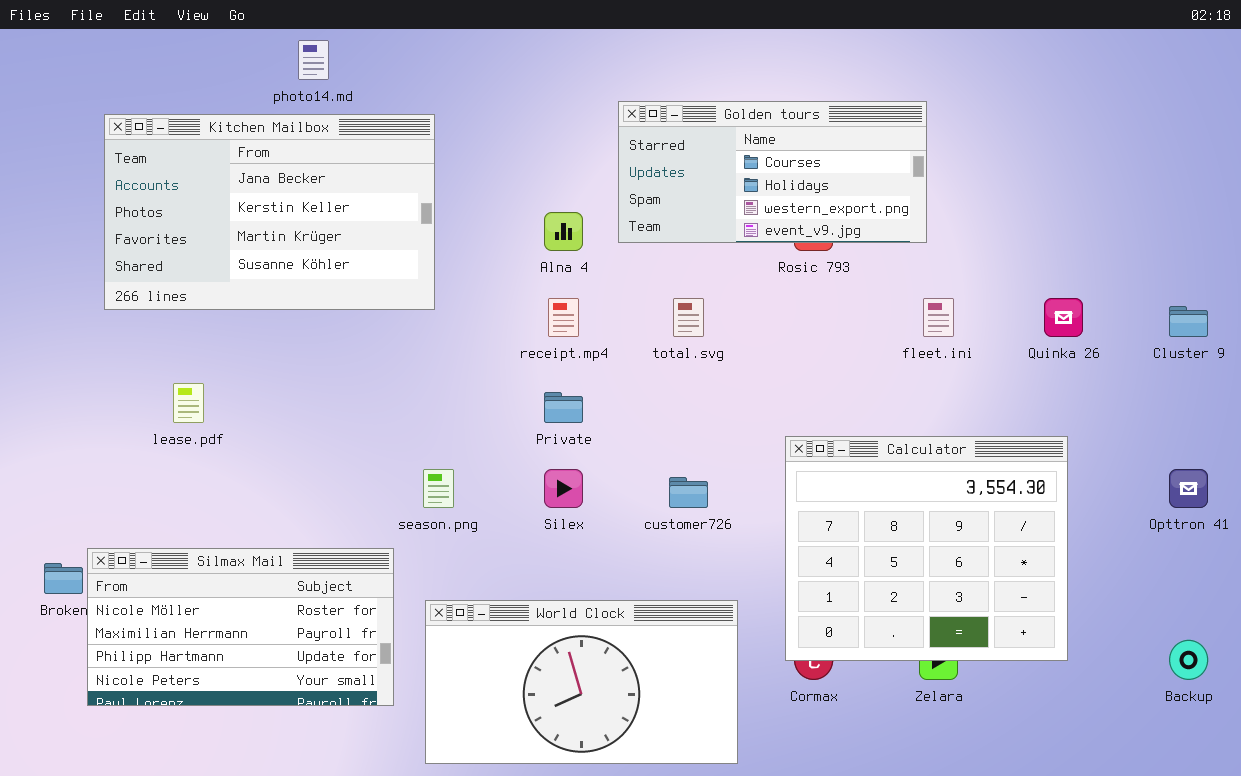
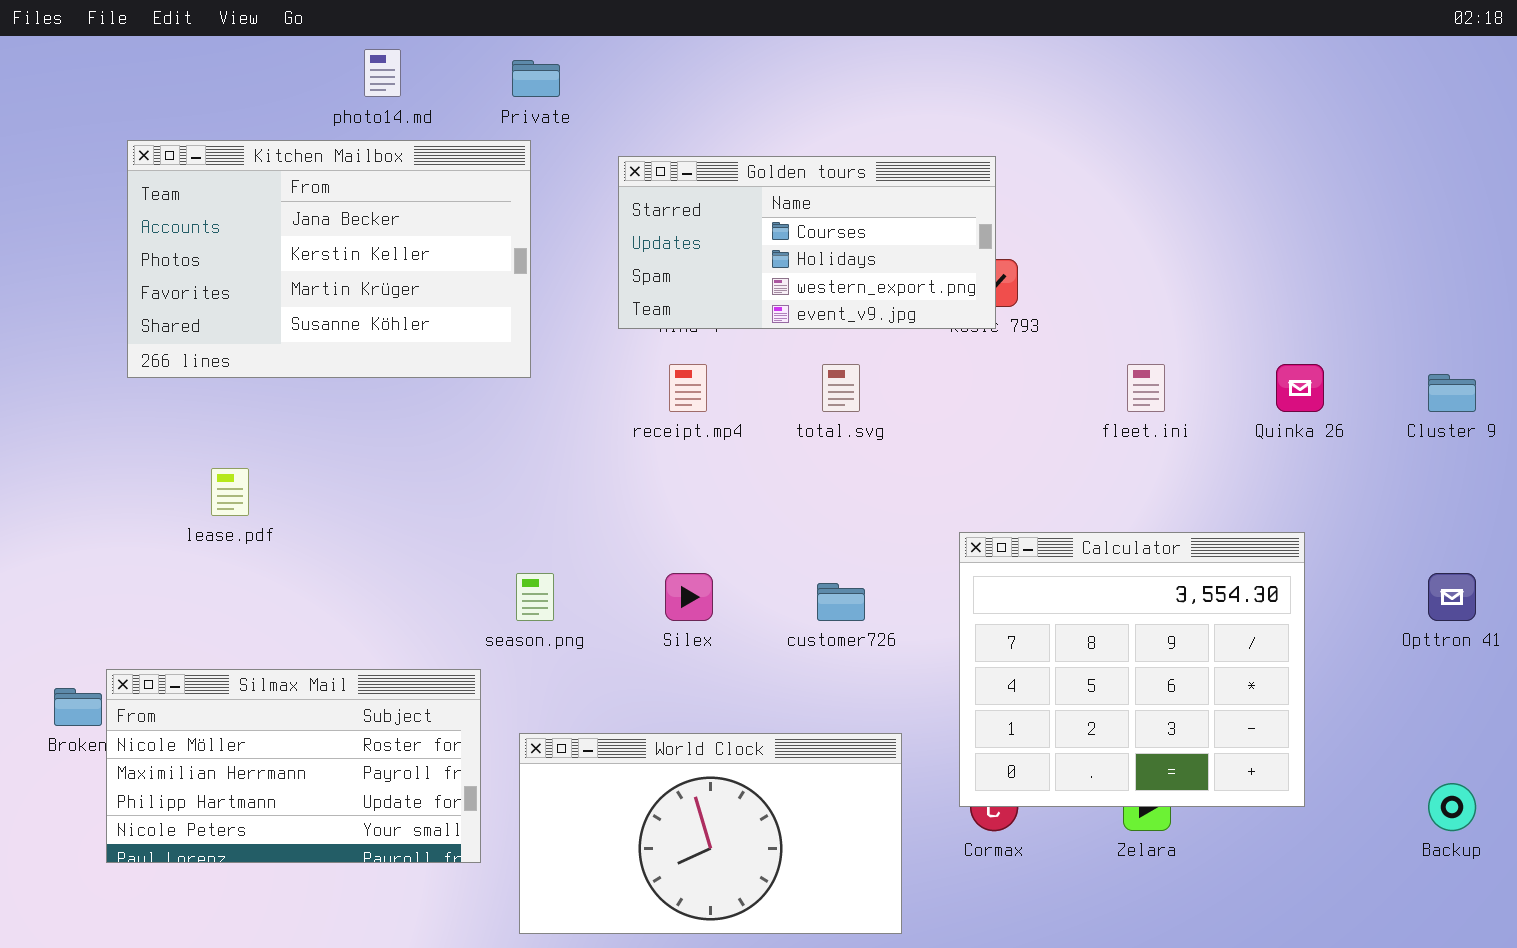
Golden tours: [618,101,927,243] -> [618,156,996,329], moved
Private: [544,392,583,423] -> [512,60,560,97], moved

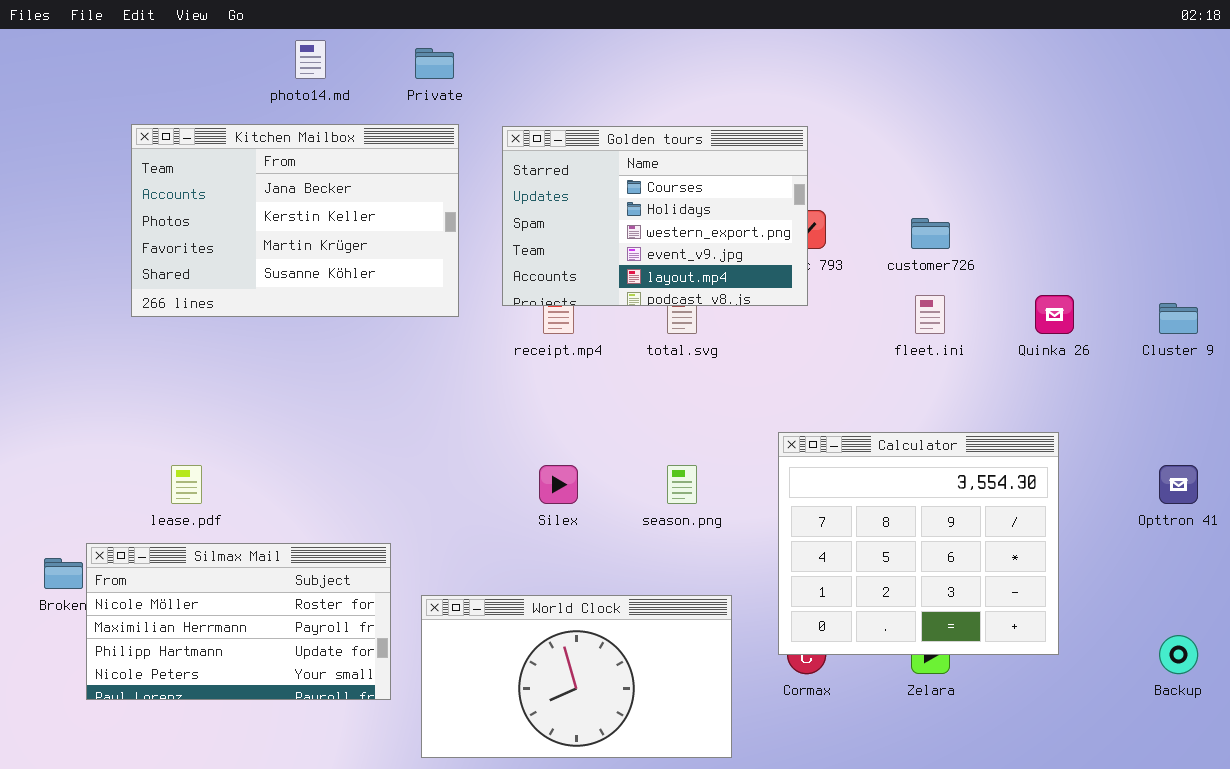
Kitchen Mailbox: [127,140,531,378] -> [131,124,459,317], moved
Golden tours: [618,156,996,329] -> [502,126,808,306], resized
lease.pdf: [211,468,249,516] -> [171,465,202,504], moved
season.png: [516,573,554,621] -> [667,465,697,504], moved
customer726: [817,583,865,621] -> [911,218,950,249], moved

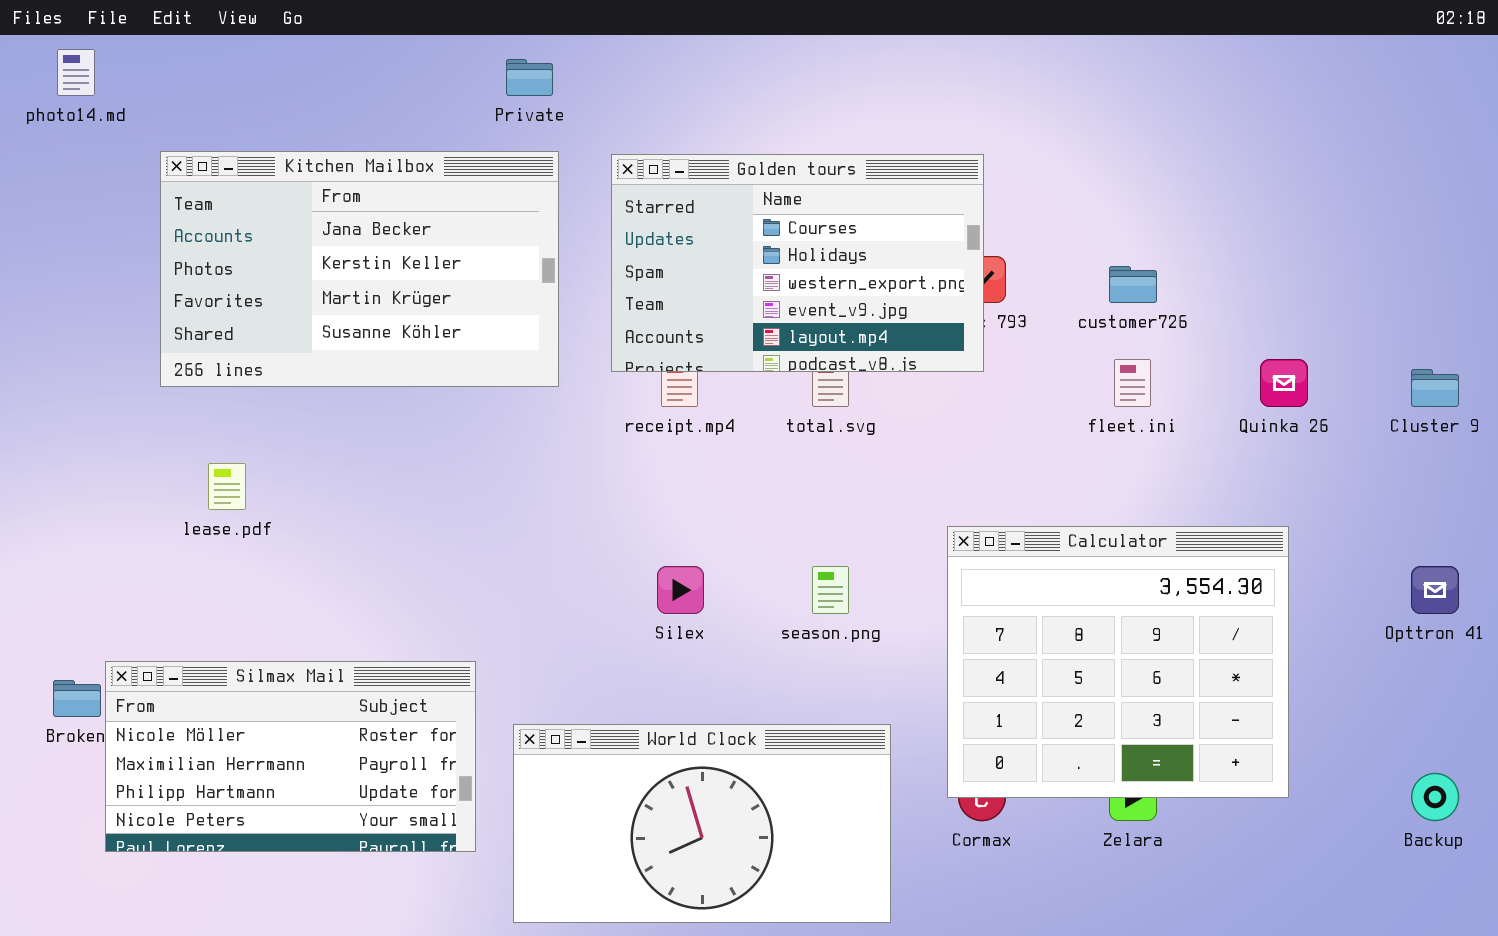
photo14.md: [295,40,326,79] -> [57,49,95,96], moved
lease.pdf: [171,465,202,504] -> [208,463,246,510], moved

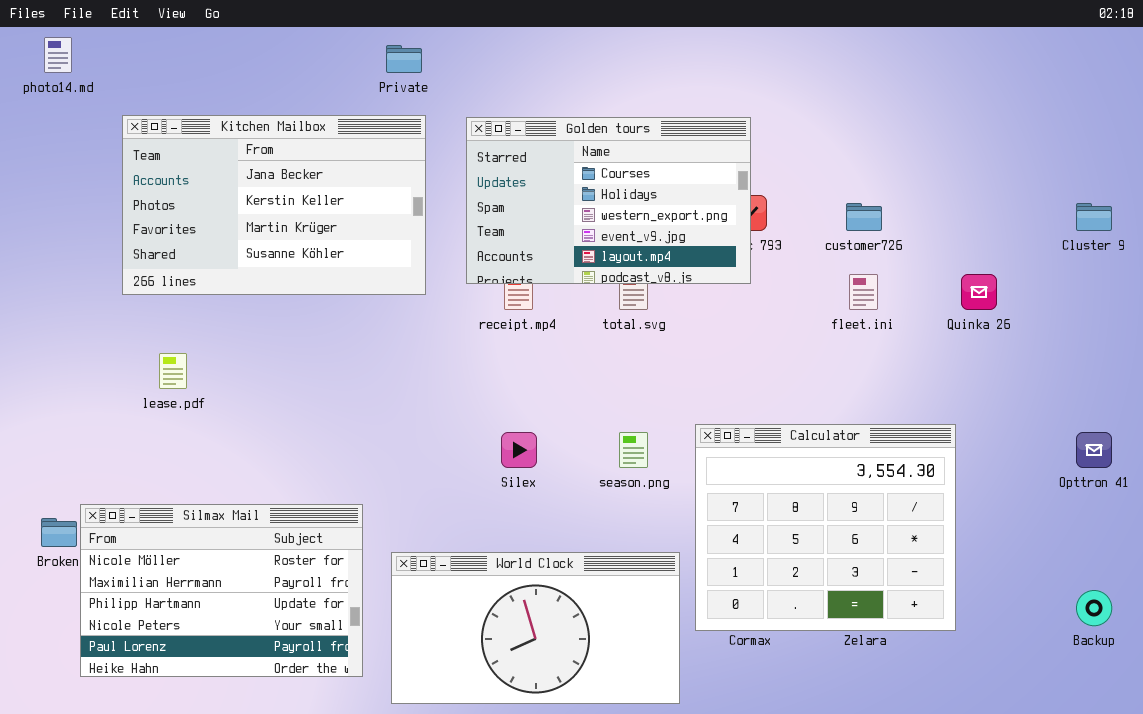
Cluster 9: [1411,369,1459,407] -> [1076,203,1112,231], moved
Calculator: [947,526,1289,798] -> [695,424,956,631], moved
Silmax Mail: [105,661,476,852] -> [80,504,363,677], resized

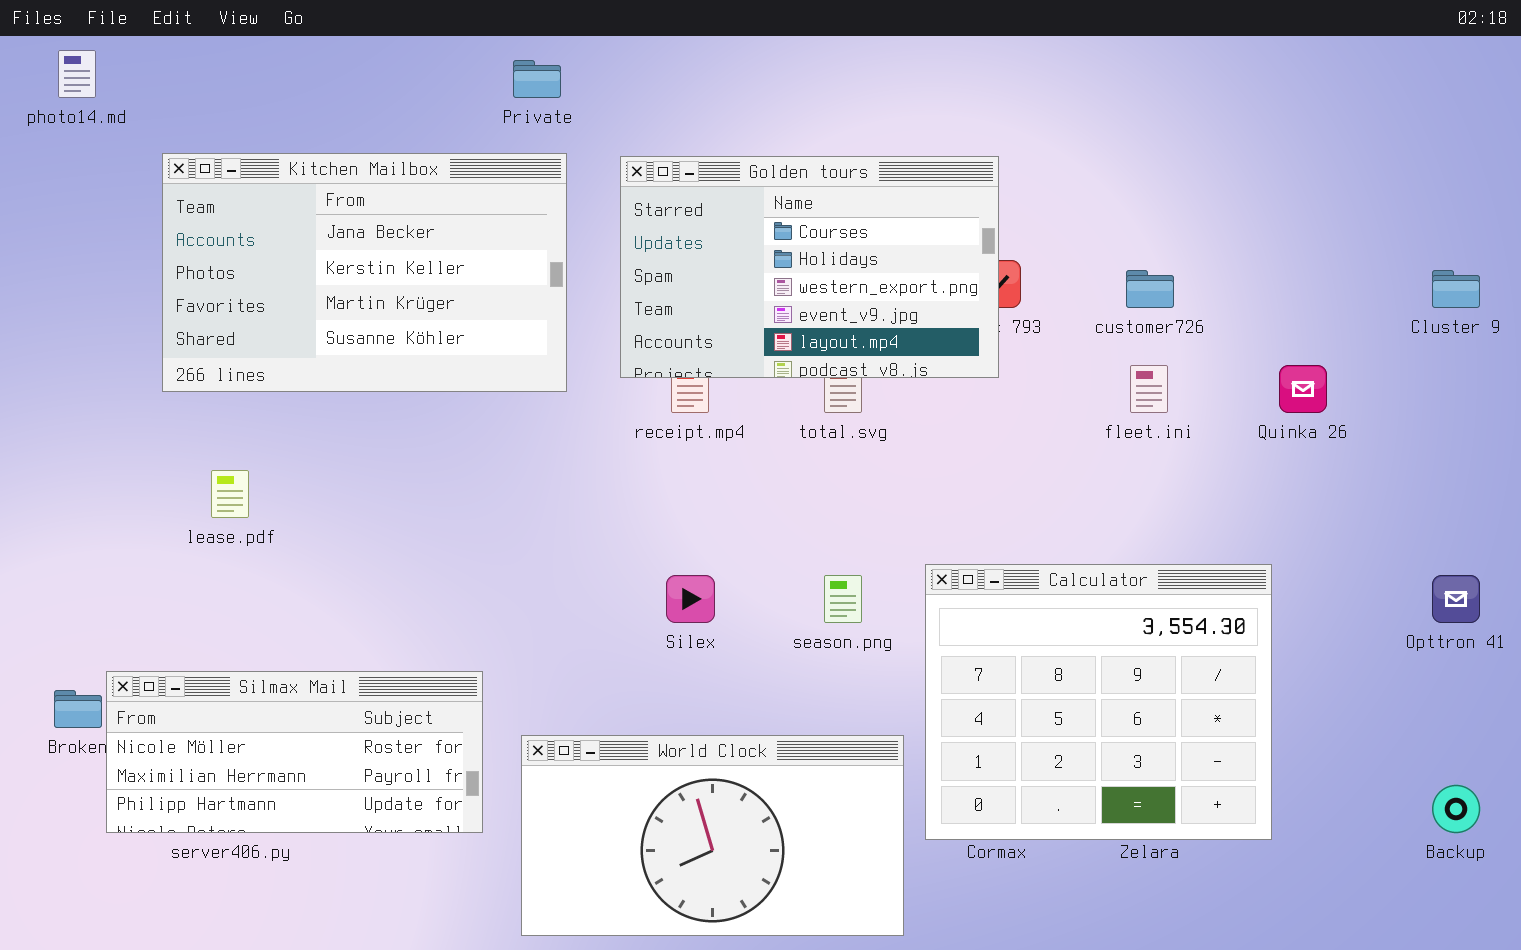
Silmax Mail: [80,504,363,677] -> [106,671,483,833], resized

